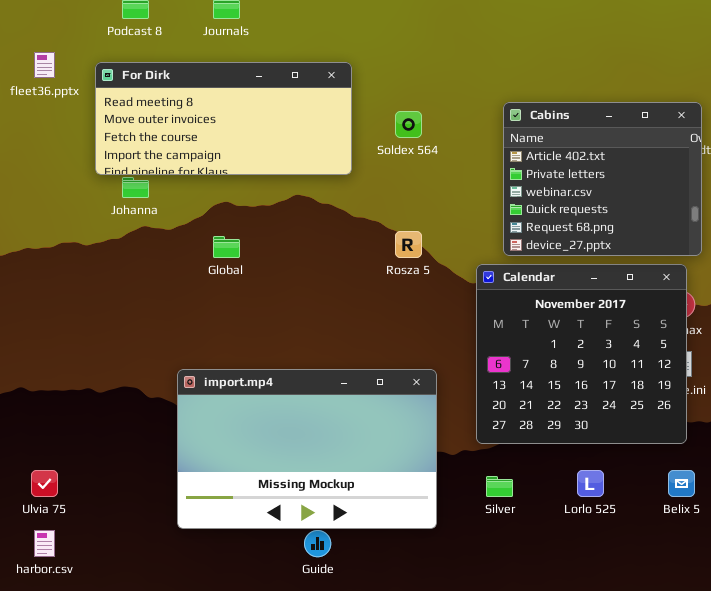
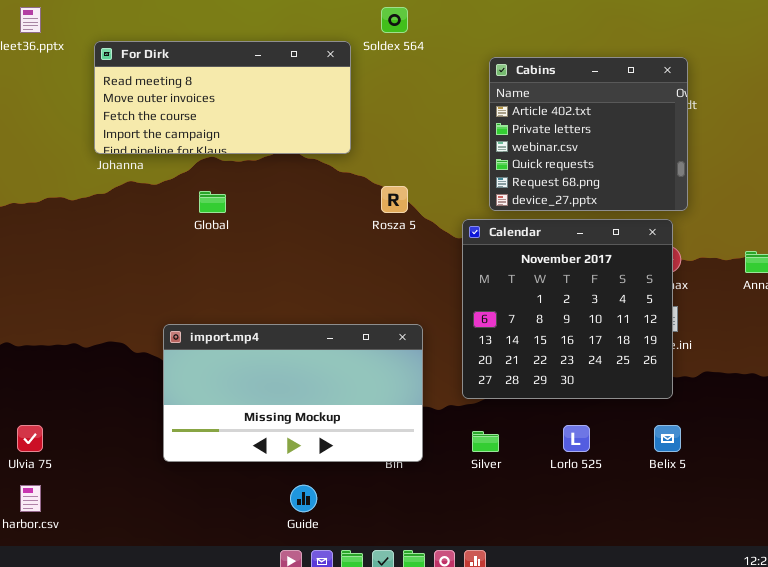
For Dirk: [95,62,352,175] -> [94,41,351,154], moved
Soldex 564: [395,111,422,138] -> [381,7,408,33], moved
import.mp4: [177,369,437,529] -> [163,324,423,462], resized

